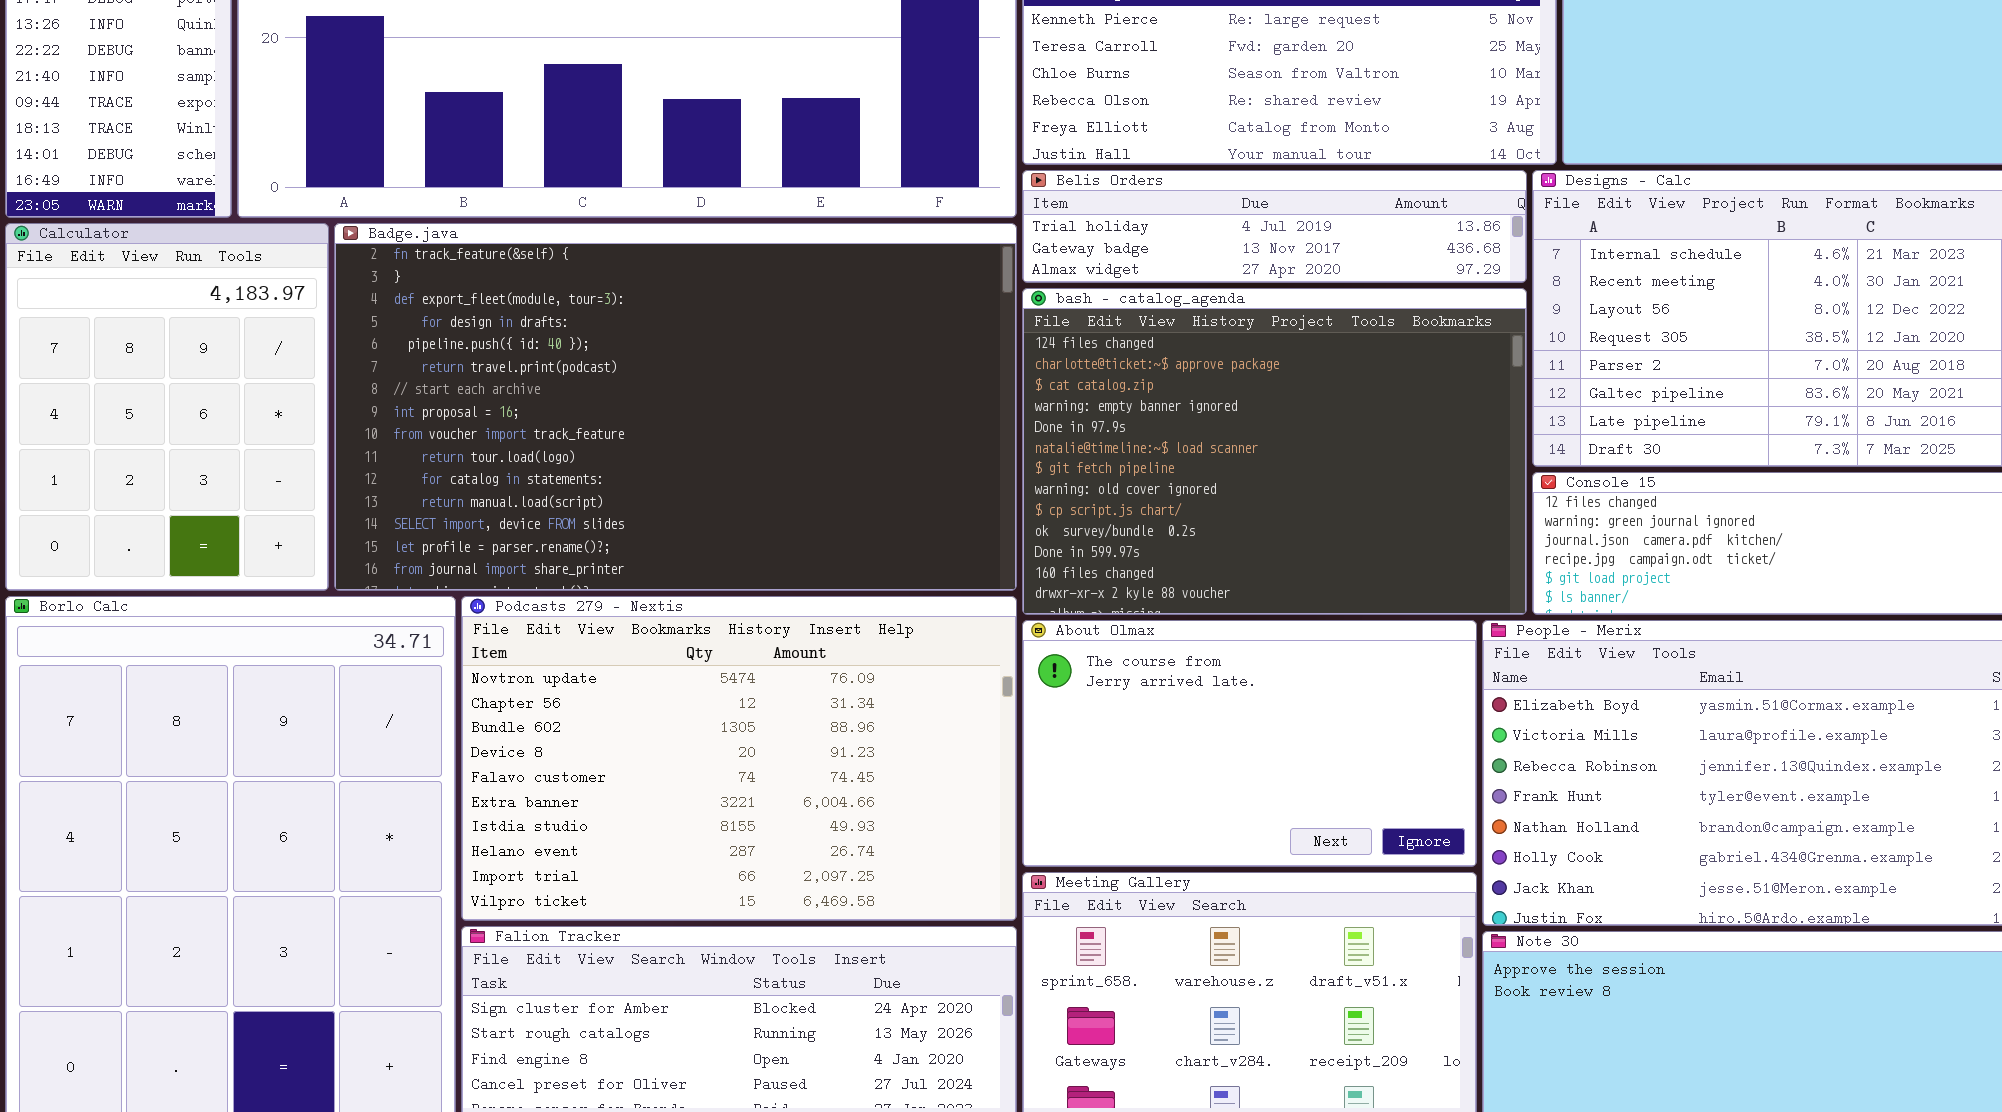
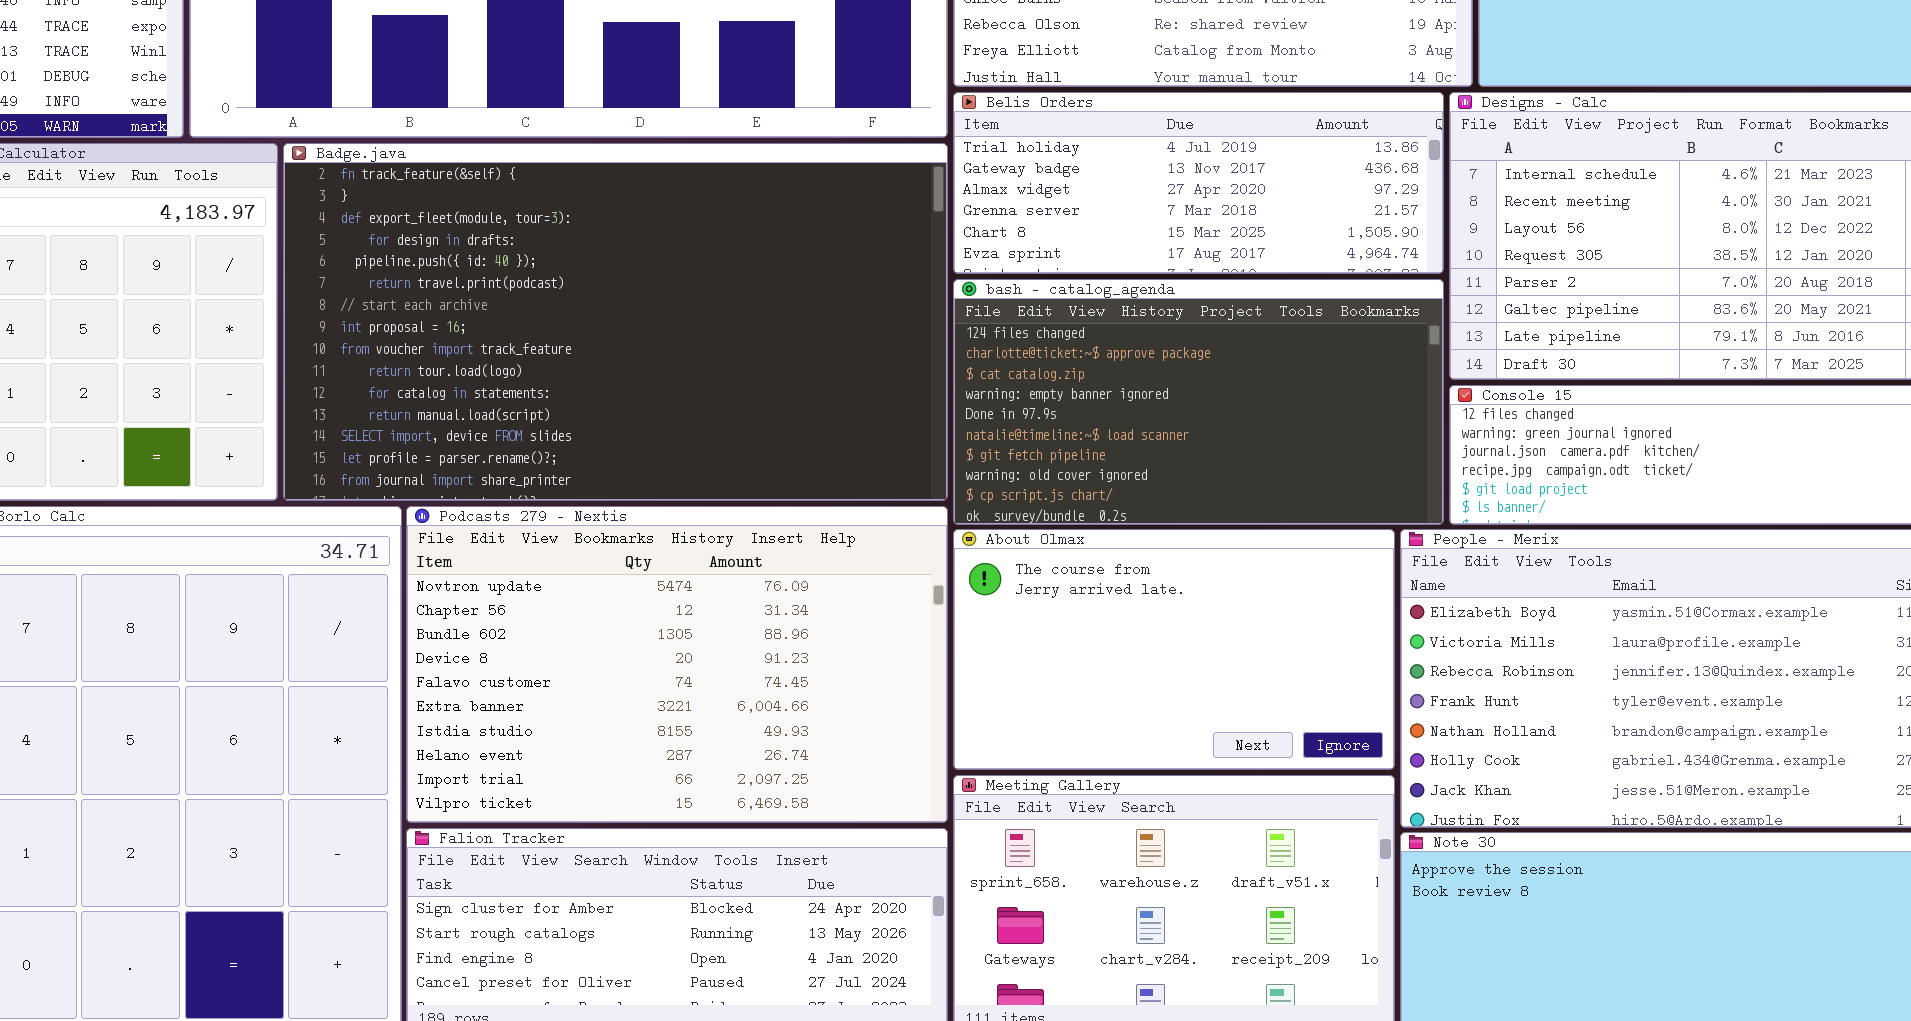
Belis Orders: [1022,170,1527,283] -> [953,92,1444,274], resized
bash - catalog_agenda: [1022,288,1527,615] -> [953,279,1444,525], resized

